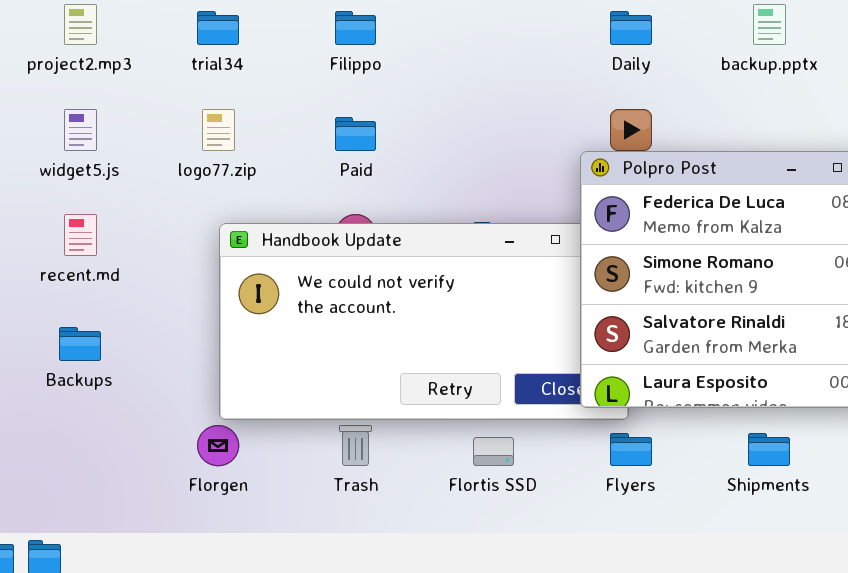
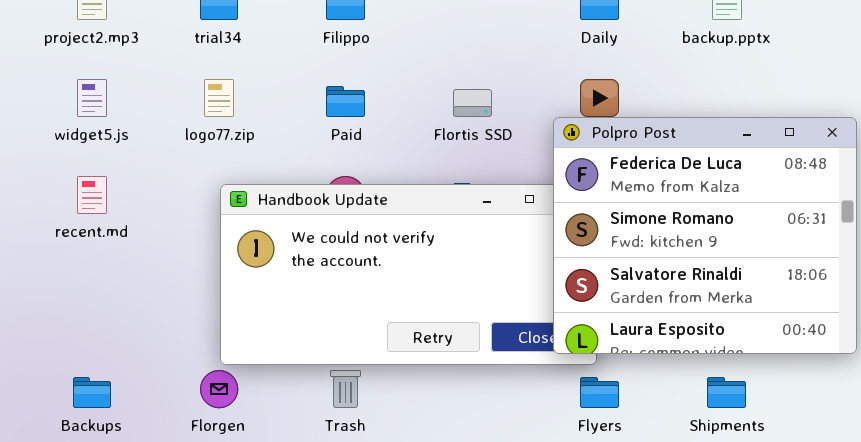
Backups: [59,327,101,361] -> [73,377,111,408], moved
Flortis SSD: [473,437,514,466] -> [453,89,492,117], moved

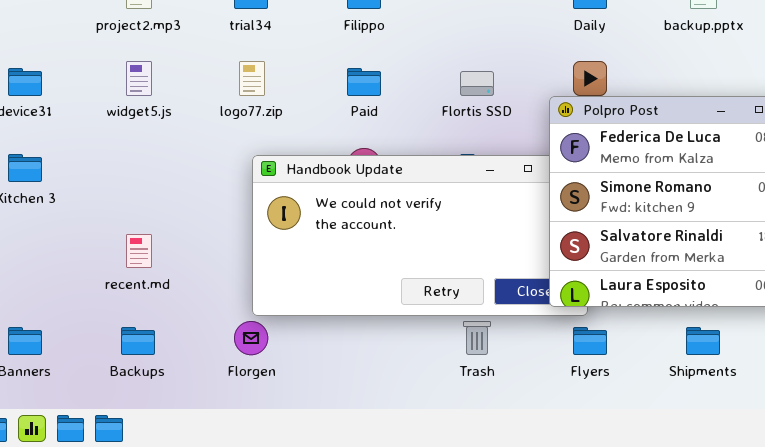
recent.md: [77,176,107,214] -> [126,234,152,268], moved
Trash: [330,370,361,408] -> [463,321,491,355], moved

